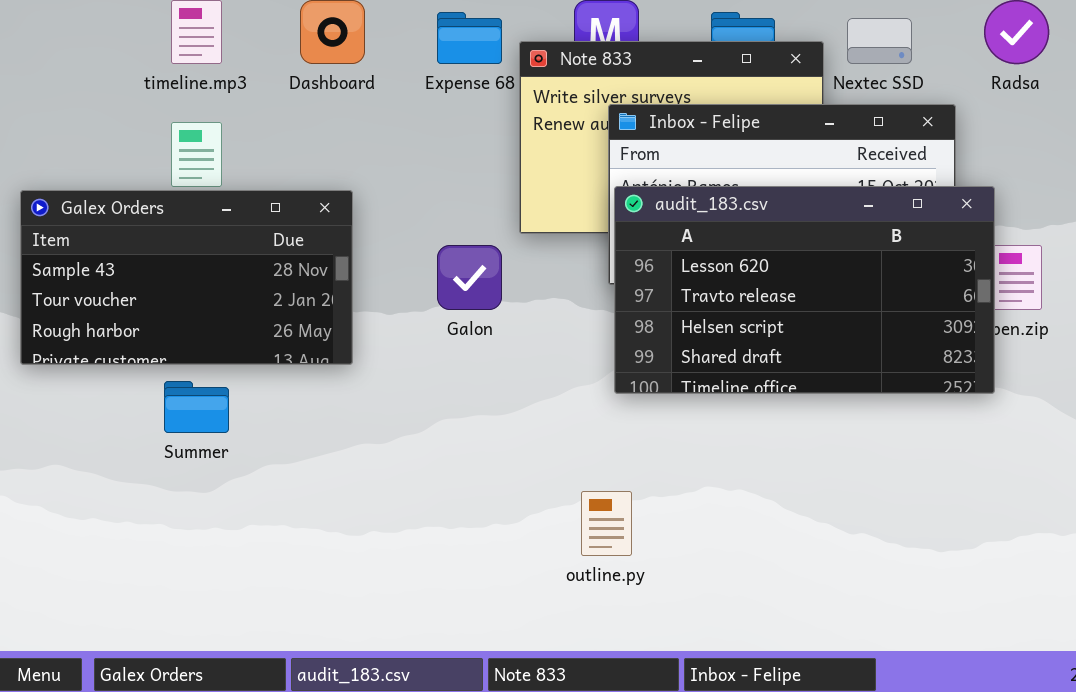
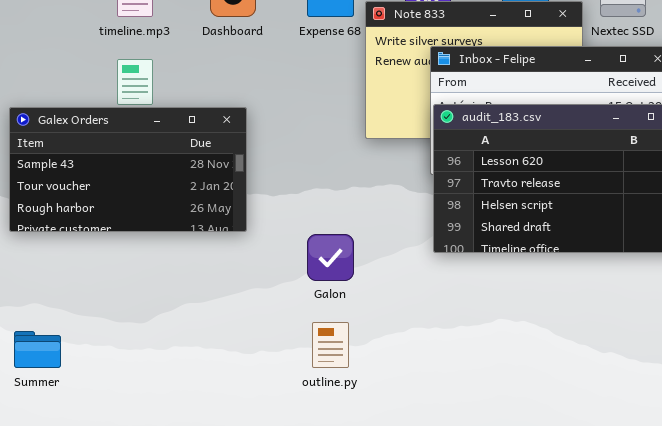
Galon: [437,245,502,310] -> [307,234,354,281], moved
Summer: [164,381,229,433] -> [14,331,61,368], moved
outline.py: [581,491,632,556] -> [312,322,349,368], moved

